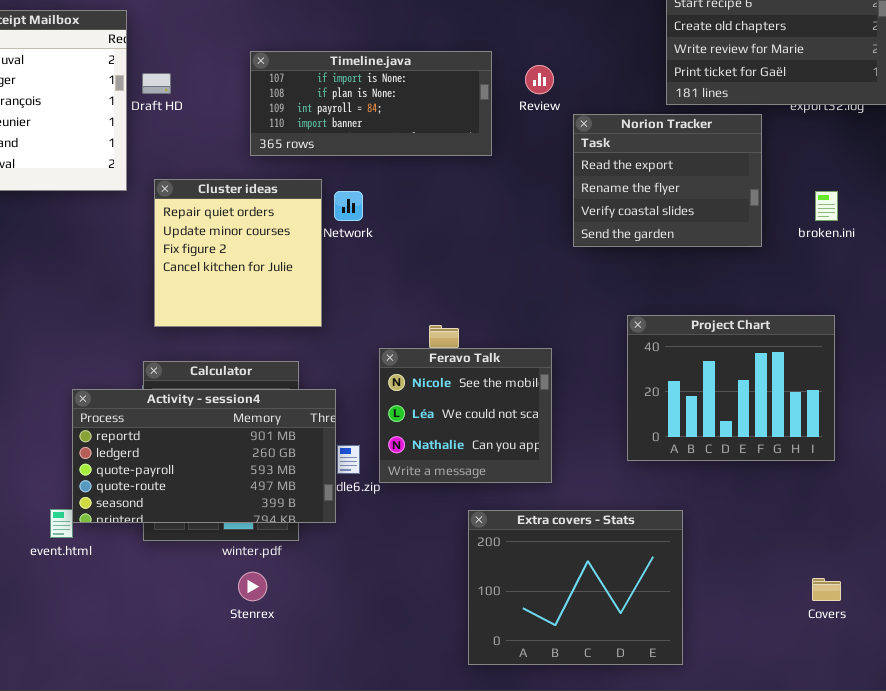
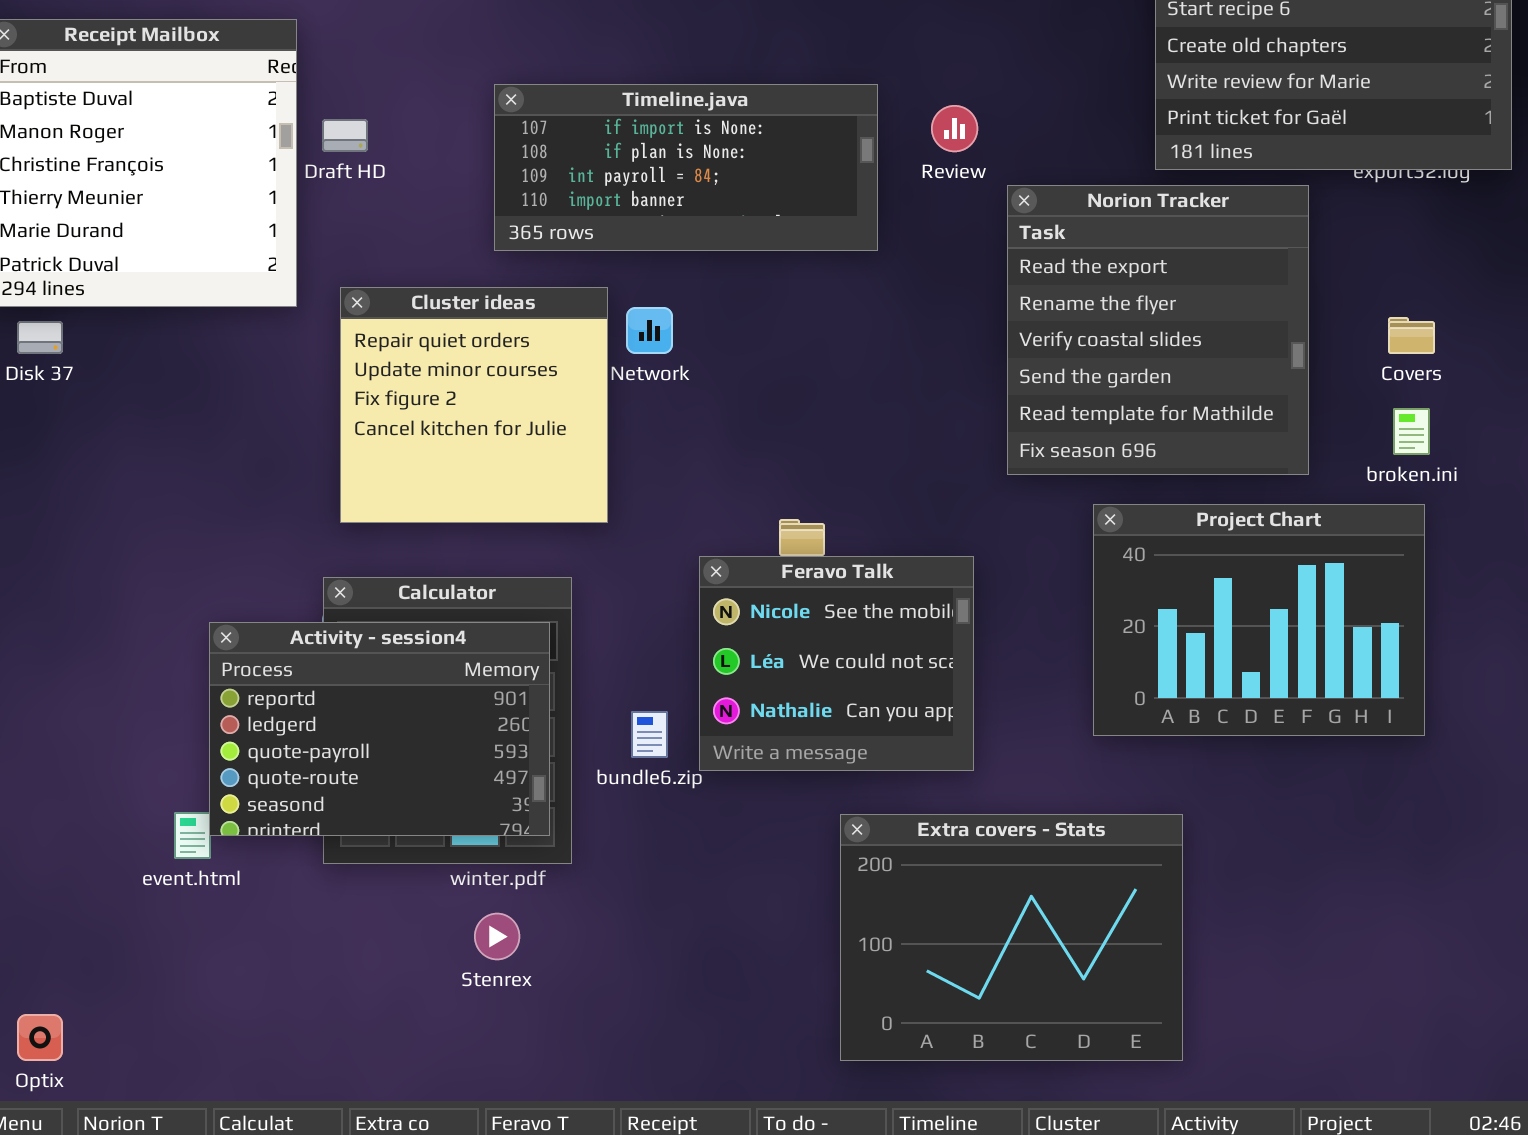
Norion Tracker: [573,114,762,247] -> [1007,185,1309,475], resized
broken.ini: [815,191,838,221] -> [1393,408,1430,455], moved
Activity - session4: [72,389,336,523] -> [209,622,550,836], resized
Covers: [812,578,841,601] -> [1388,317,1435,354], moved

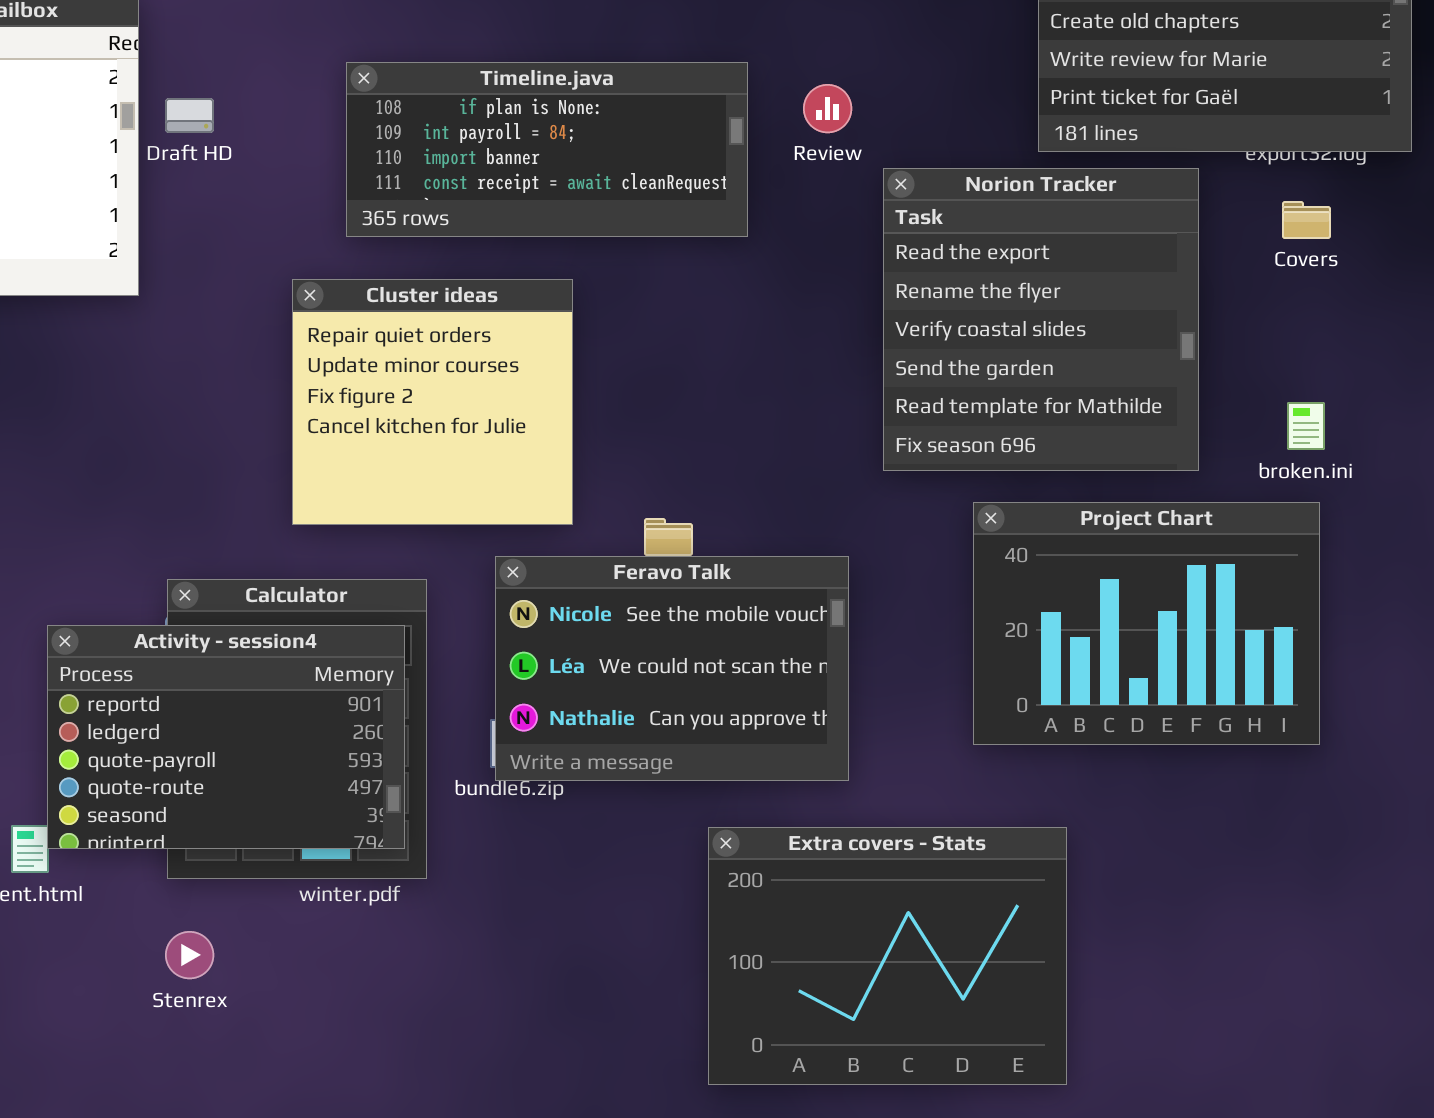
Timeline.java: [494,84,878,251] -> [346,62,748,237], scrolled down 1 row
Cluster ideas: [340,287,608,523] -> [292,279,573,525], moved
Covers: [1388,317,1435,354] -> [1282,201,1331,239], moved
Feravo Talk: [699,556,974,771] -> [495,556,849,781], resized
Stenrex: [474,913,520,960] -> [165,931,214,979], moved

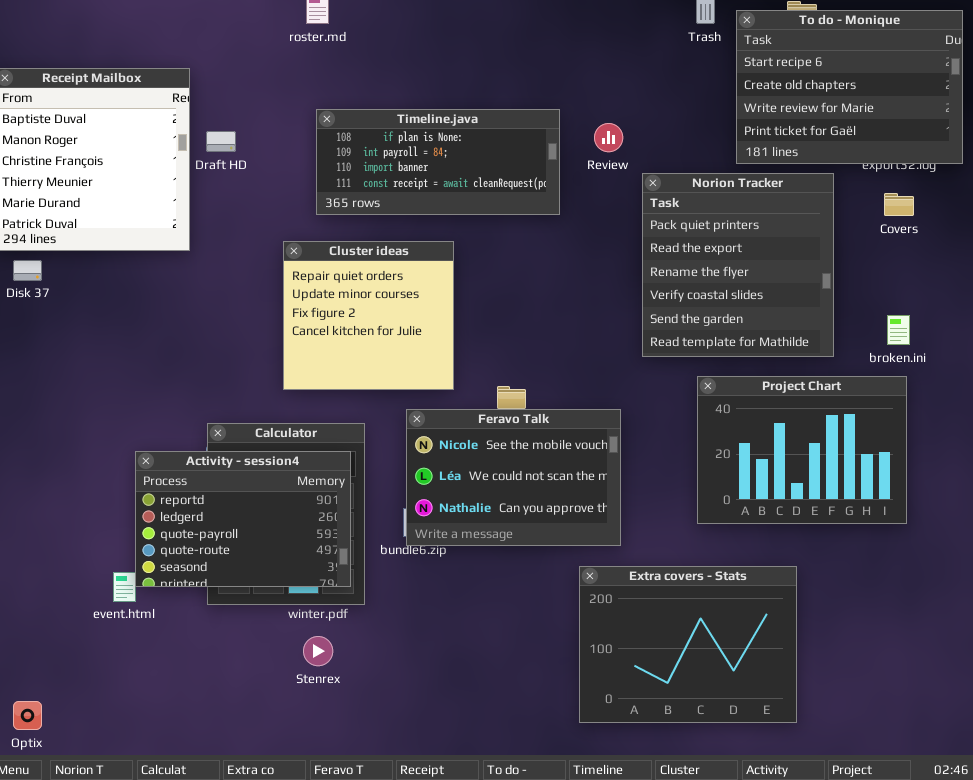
Norion Tracker: [883,168,1199,471] -> [642,173,834,357], scrolled up 1 row
Extra covers - Stats: [708,827,1067,1085] -> [579,566,797,723], moved
Stenrex: [165,931,214,979] -> [303,636,333,666], moved

